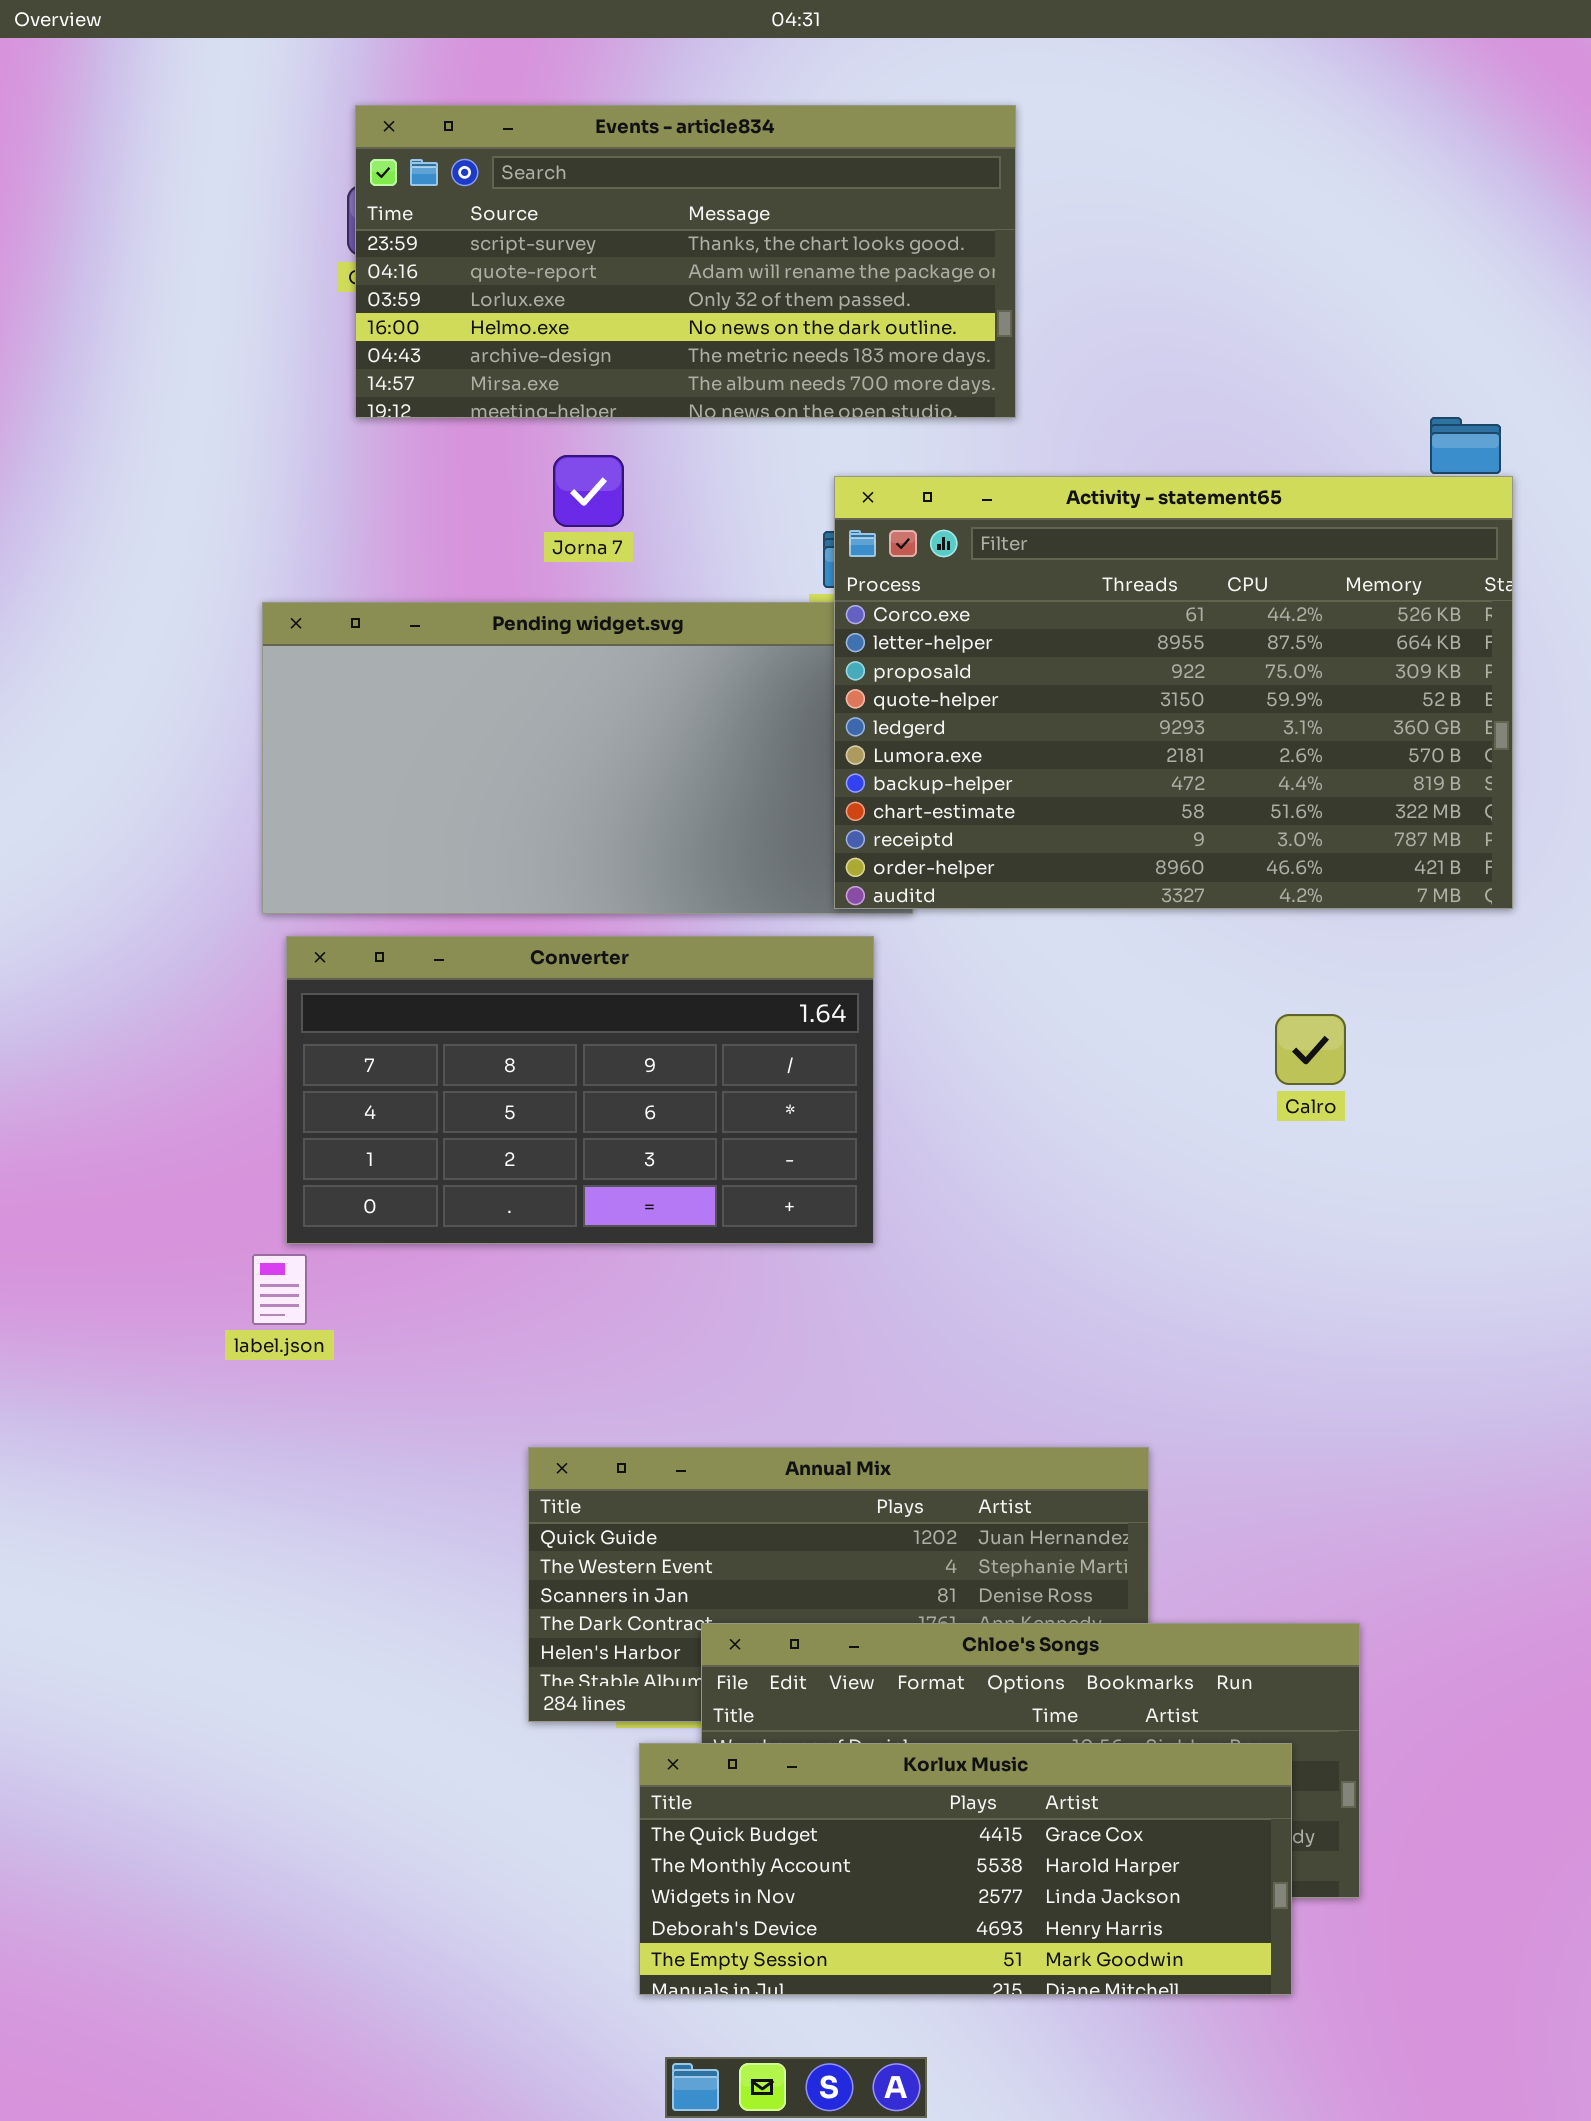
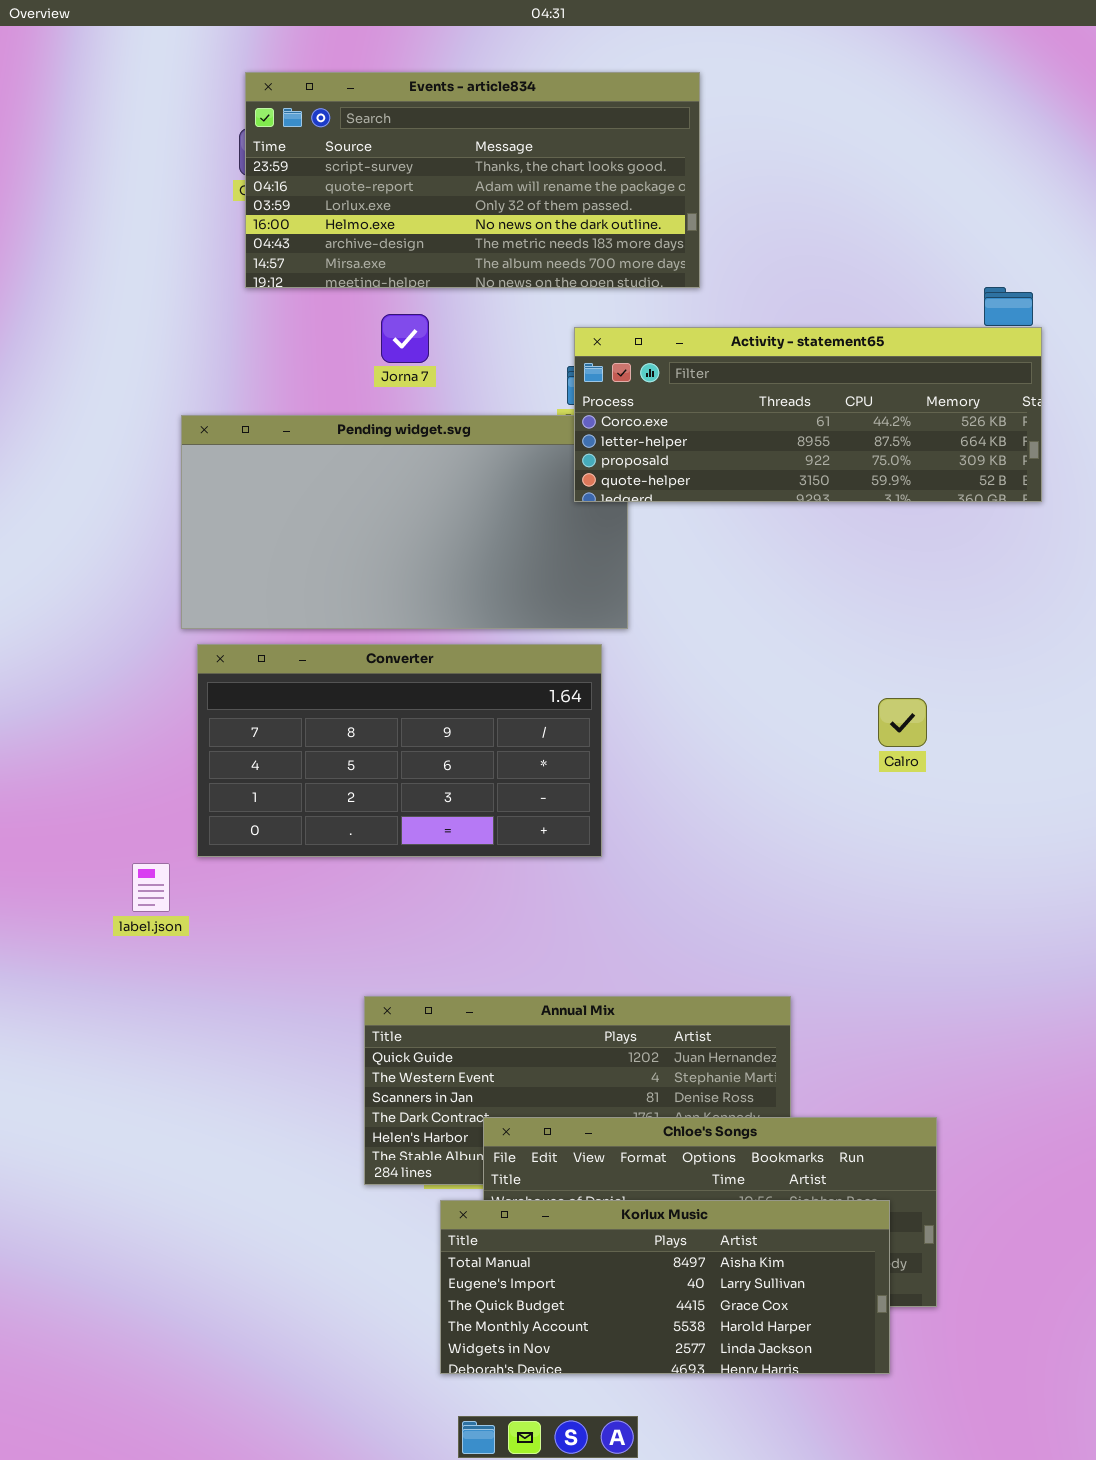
Activity - statement65: [834,476,1513,909] -> [574,327,1042,502], resized
label.json: [252,1254,307,1325] -> [132,863,170,912], moved
Korlux Music: [639,1743,1292,1995] -> [440,1200,890,1374], scrolled up 2 rows

